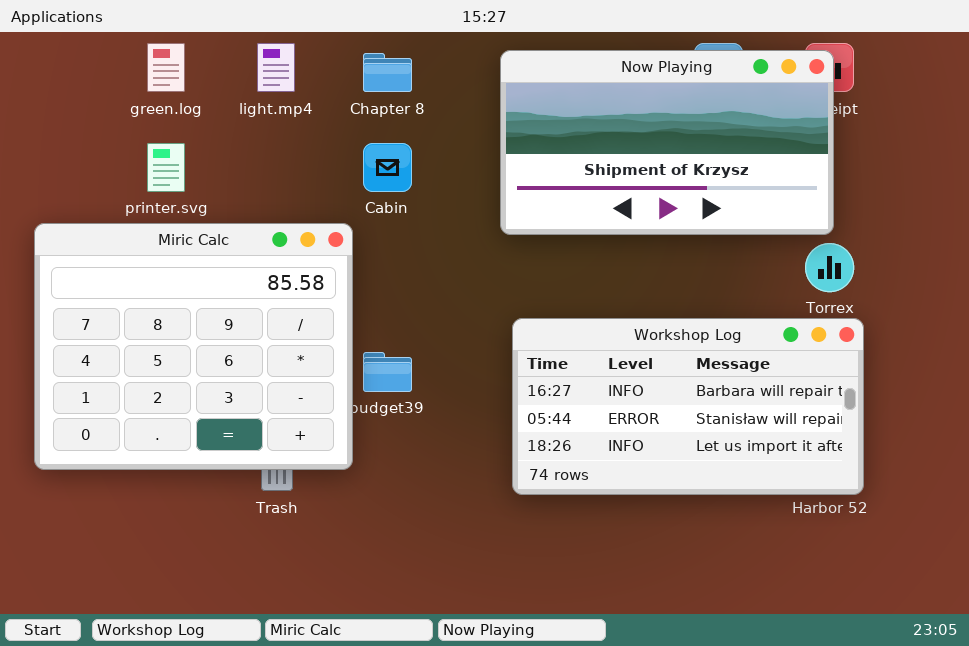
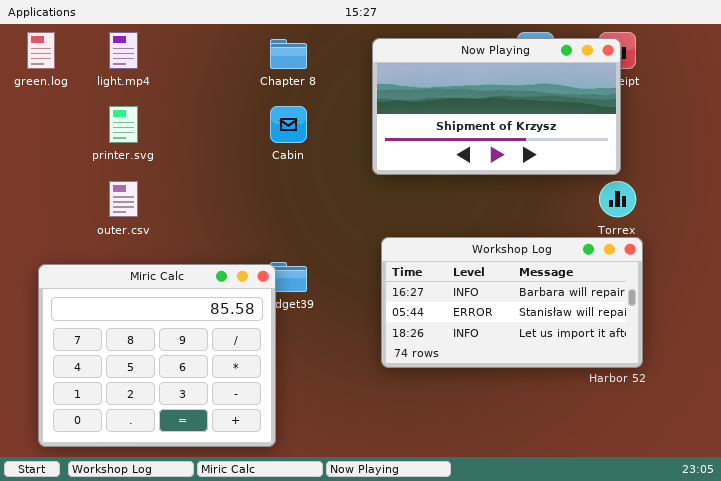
green.log: [147,43,185,92] -> [27,32,55,69], moved
light.mp4: [257,43,295,92] -> [109,32,138,69], moved
Miric Calc: [34,223,353,470] -> [38,264,276,447], moved

